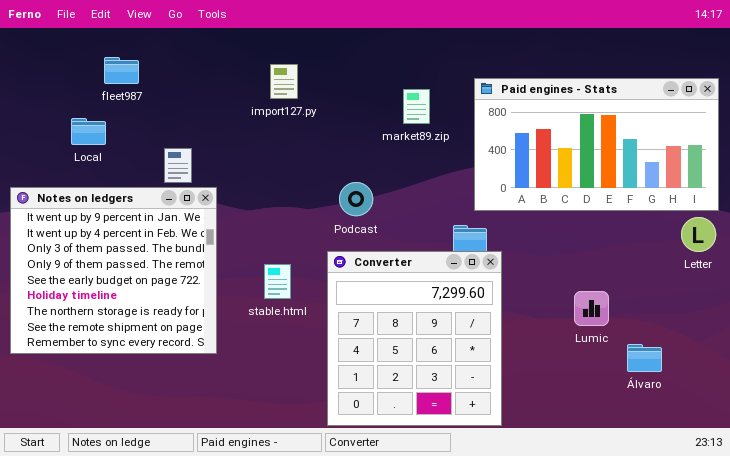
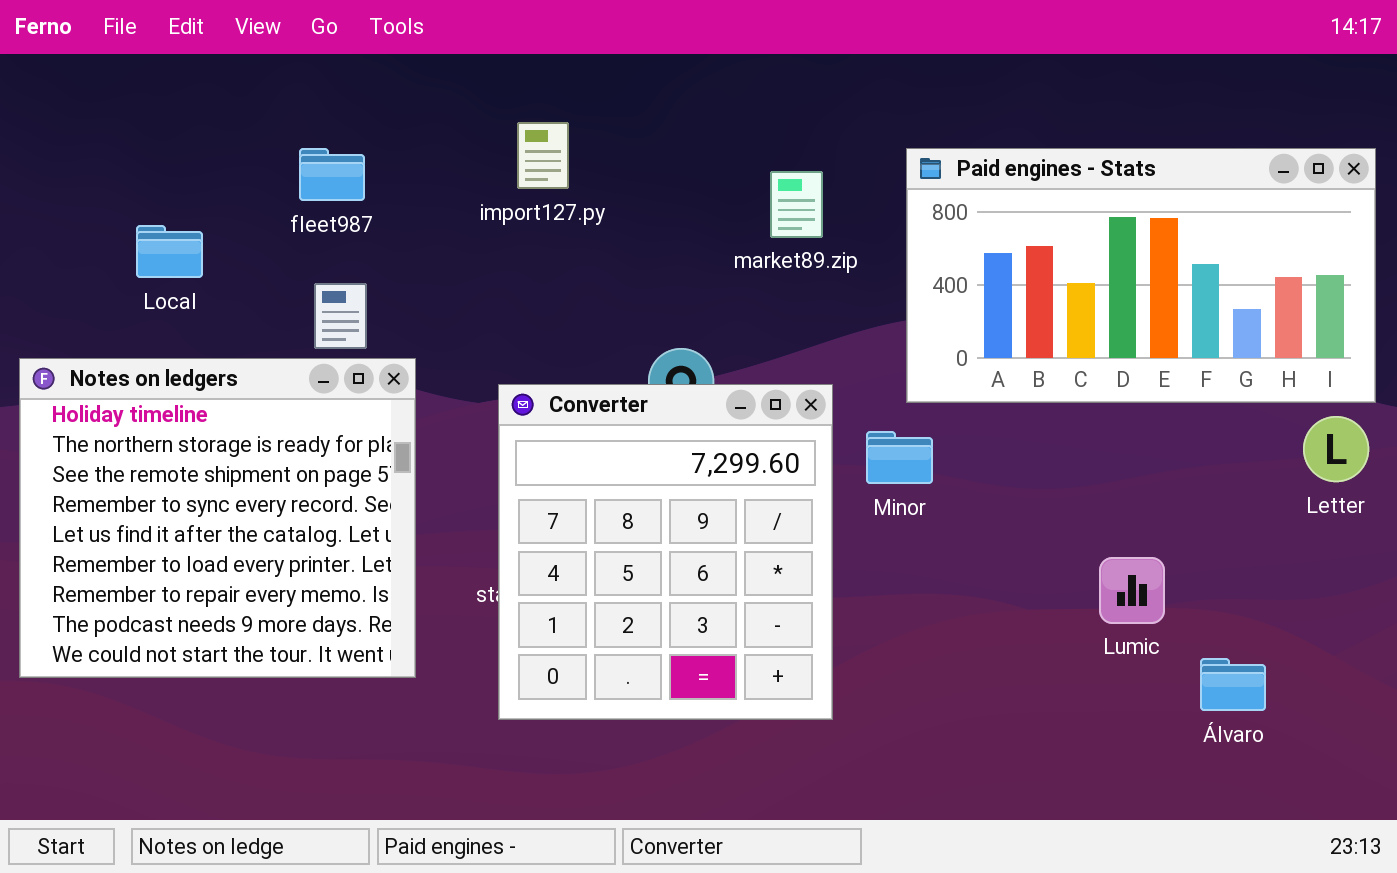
fleet987: [104,57,139,84] -> [299,148,365,201], moved
Notes on ledgers: [10,187,217,354] -> [19,358,416,678], scrolled down 5 rows
Converter: [327,251,502,426] -> [498,384,833,720], moved

